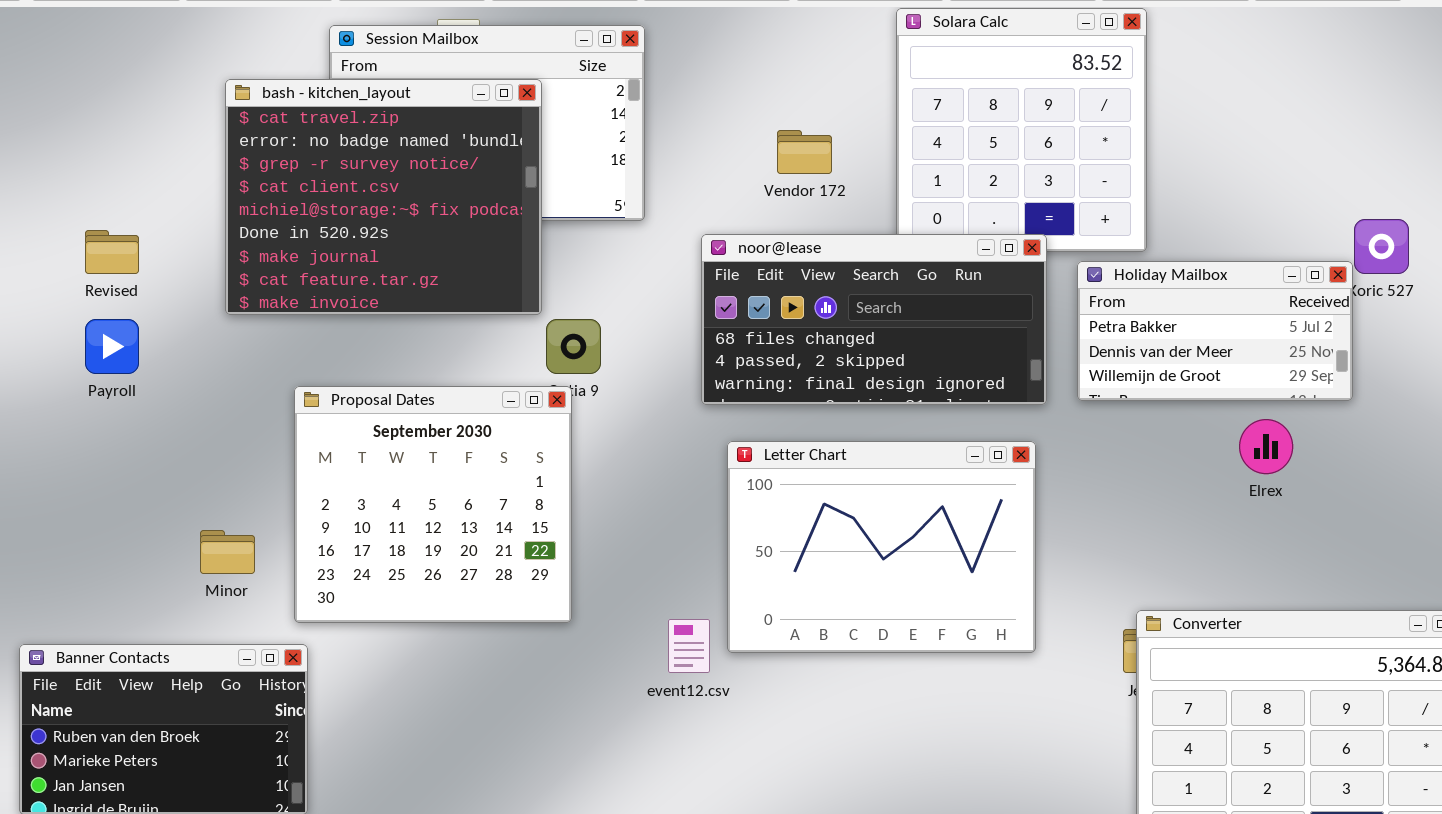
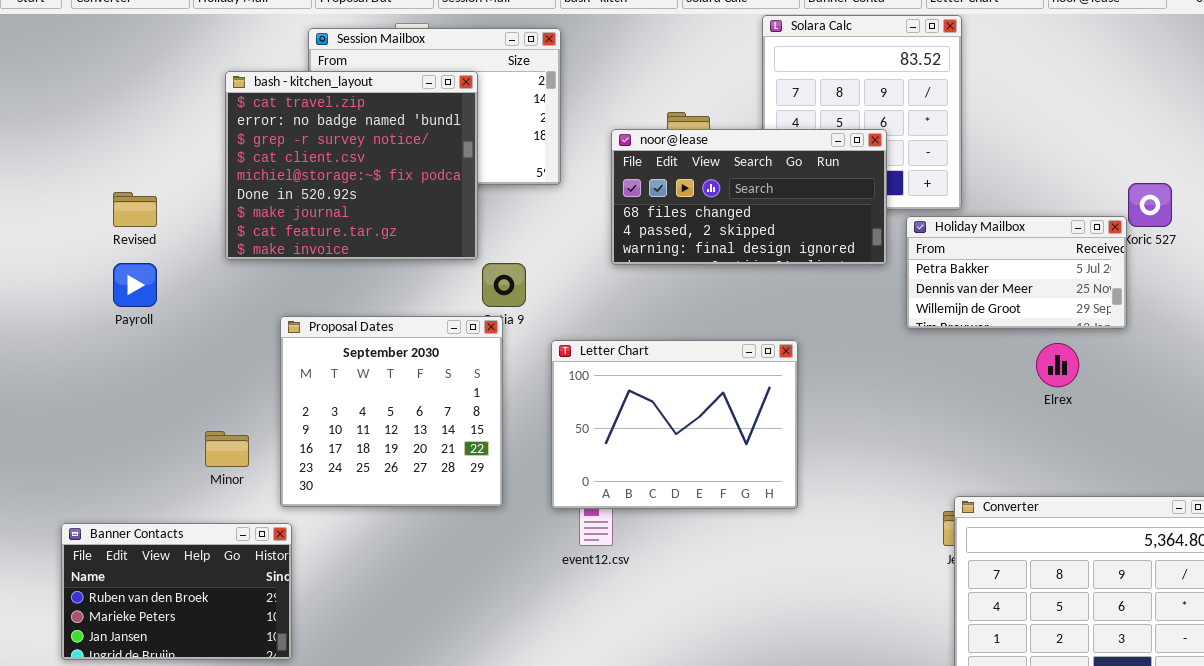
noor@lease: [701,234,1047,405] -> [611,129,887,265], moved
Letter Chart: [727,441,1036,653] -> [551,340,798,509], moved

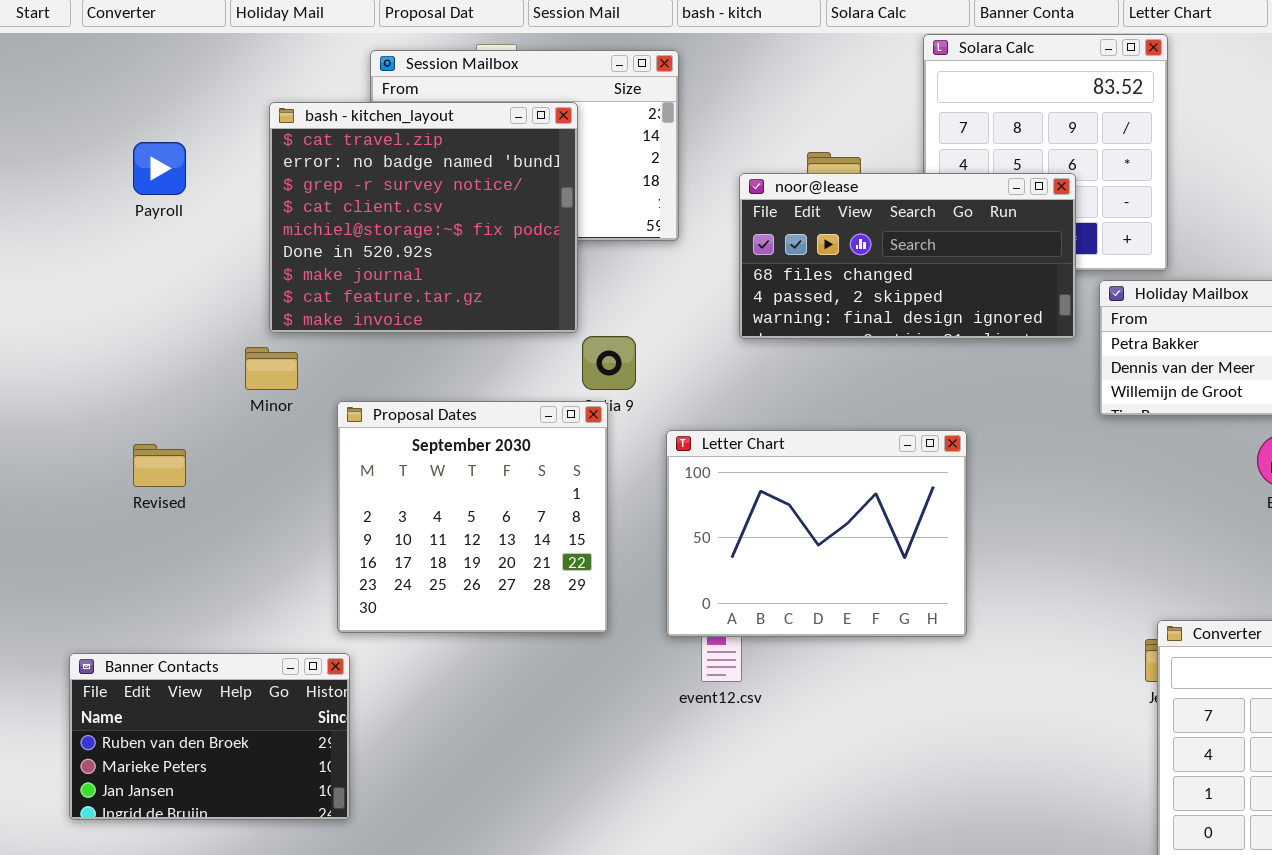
Revised: [113,192,157,227] -> [133,444,186,487], moved
Payroll: [113,263,157,307] -> [133,142,186,195], moved
Minor: [205,431,249,467] -> [245,347,298,390], moved

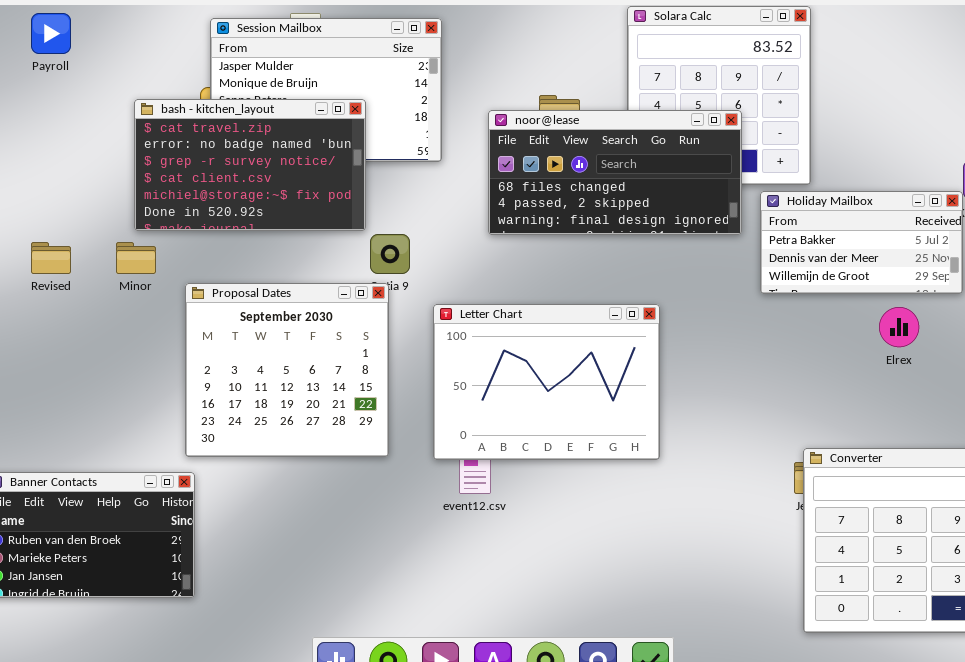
bash - kitchen_layout: [269,102,578,333] -> [134,99,366,231], resized
Payroll: [133,142,186,195] -> [31,13,71,54], moved
Revised: [133,444,186,487] -> [31,242,71,274], moved

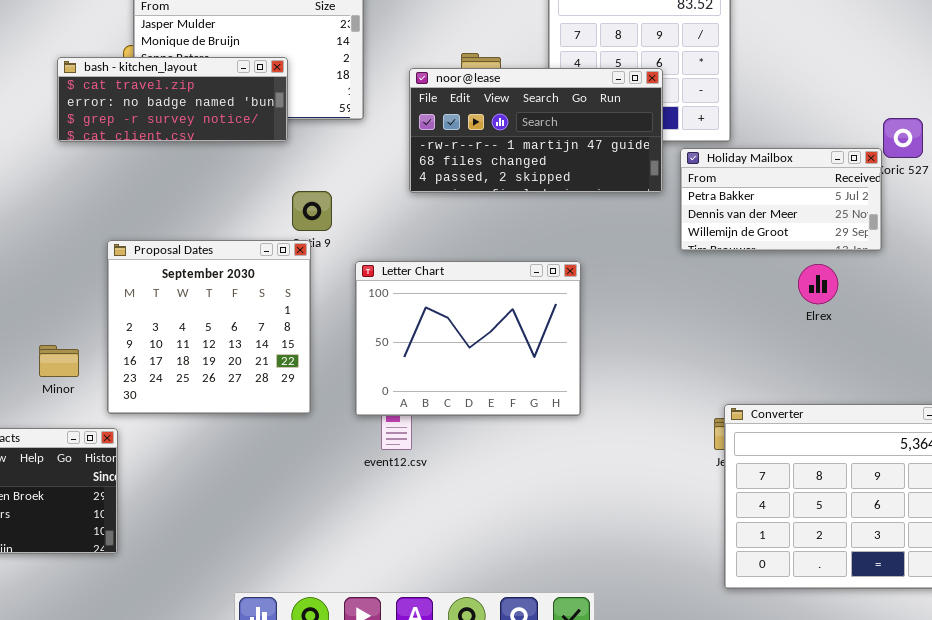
bash - kitchen_layout: [134,99,366,231] -> [57,57,288,142], resized
noor@lease: [488,110,742,235] -> [409,68,663,193], scrolled up 1 row
Minor: [116,242,156,274] -> [39,345,79,377], moved

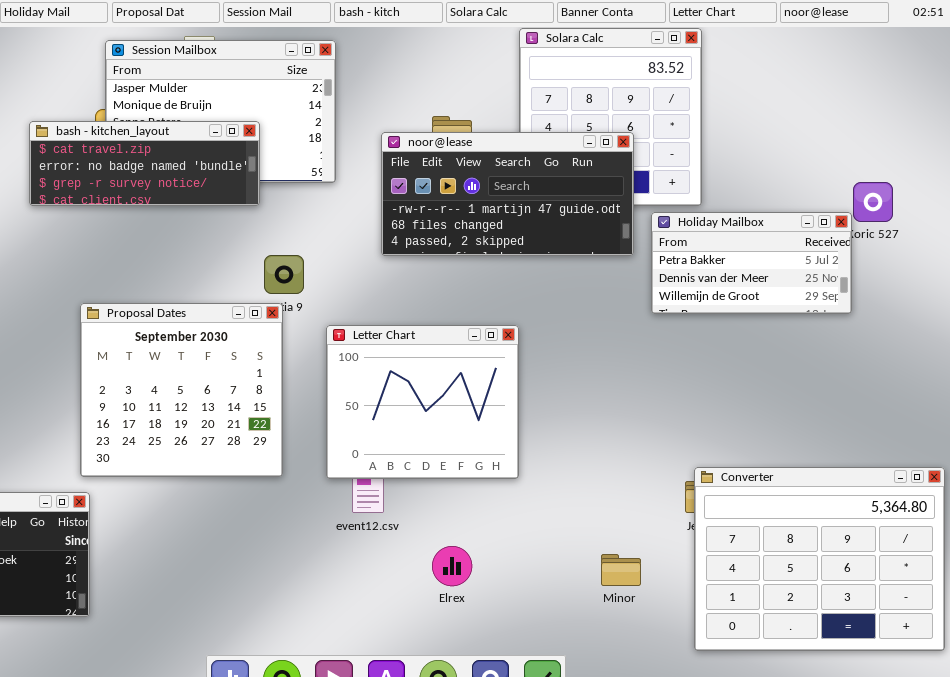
Letter Chart: [355,261,581,416] -> [326,325,519,479], resized
Elrex: [798,264,838,304] -> [432,546,472,586], moved
Minor: [39,345,79,377] -> [601,554,641,586], moved

